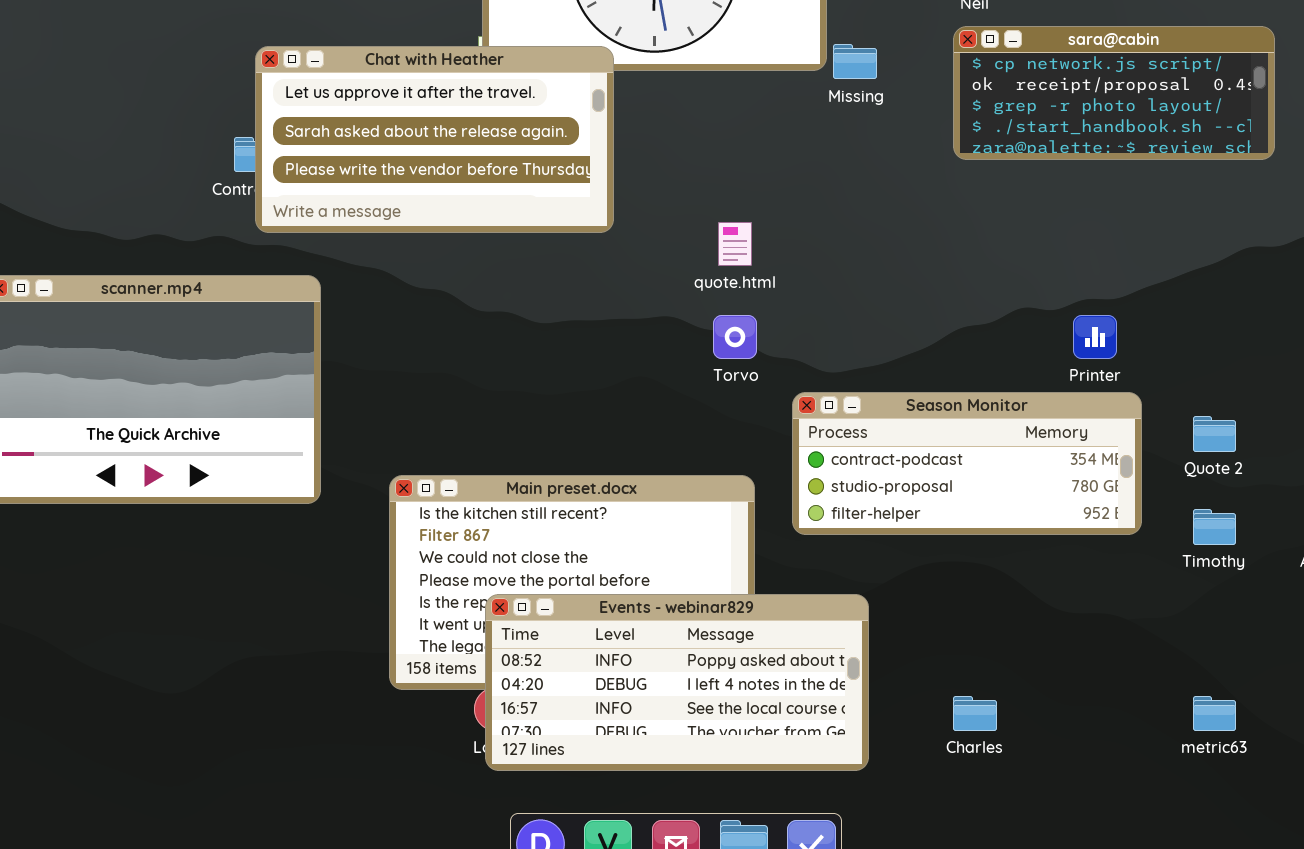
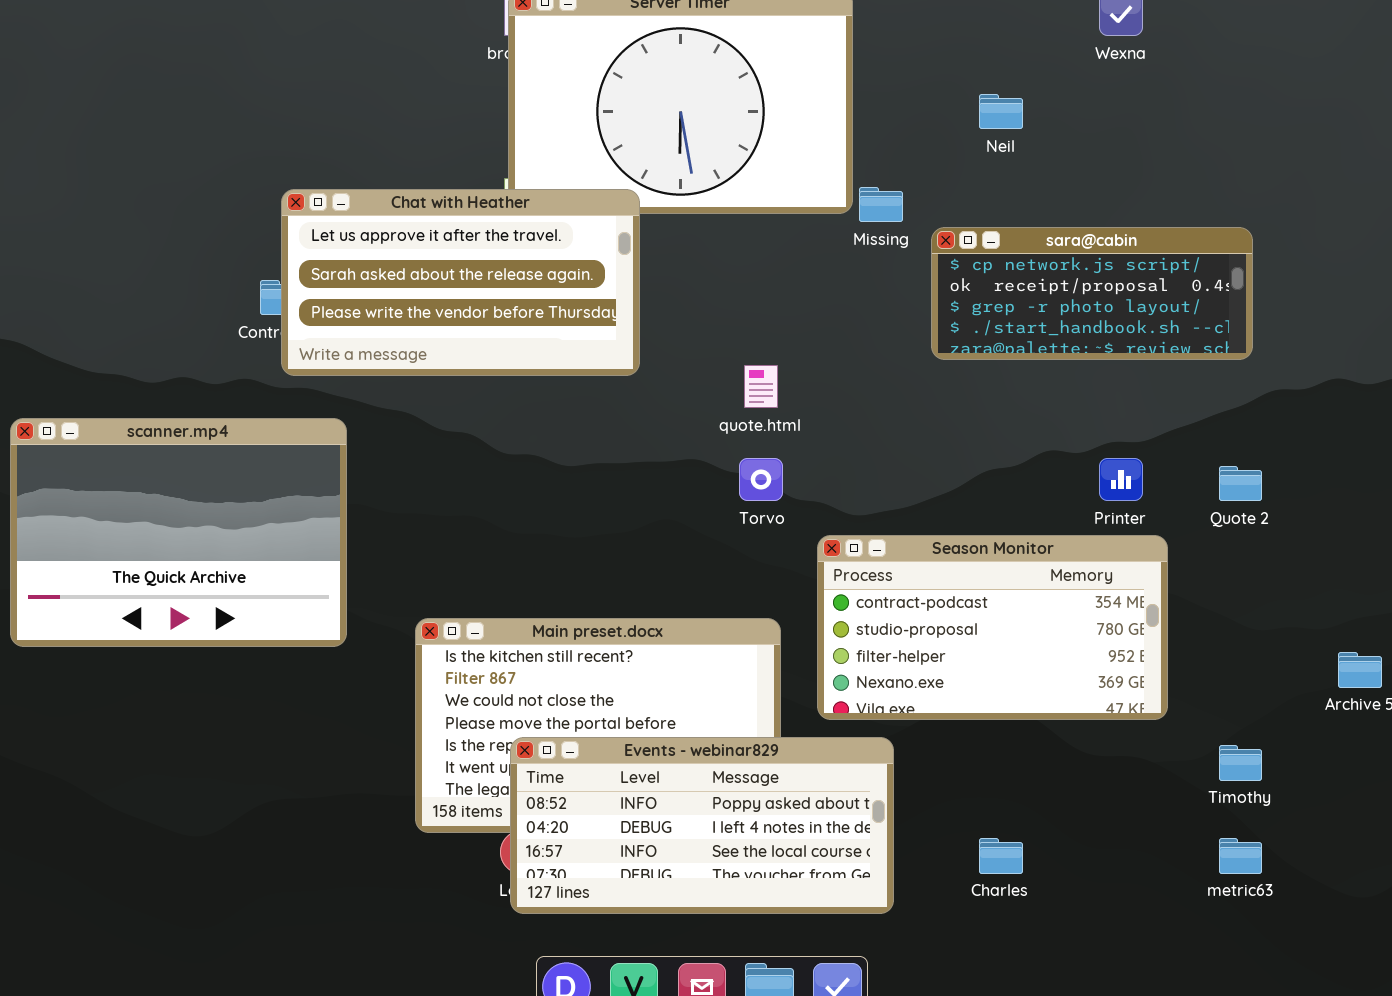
sara@cabin: [953,26,1275,160] -> [931,227,1253,360], moved
Season Monitor: [792,392,1142,535] -> [817,535,1168,720], resized
Quote 2: [1193,416,1236,452] -> [1219,466,1262,501], moved
Timothy: [1193,509,1236,545] -> [1219,745,1262,781], moved

